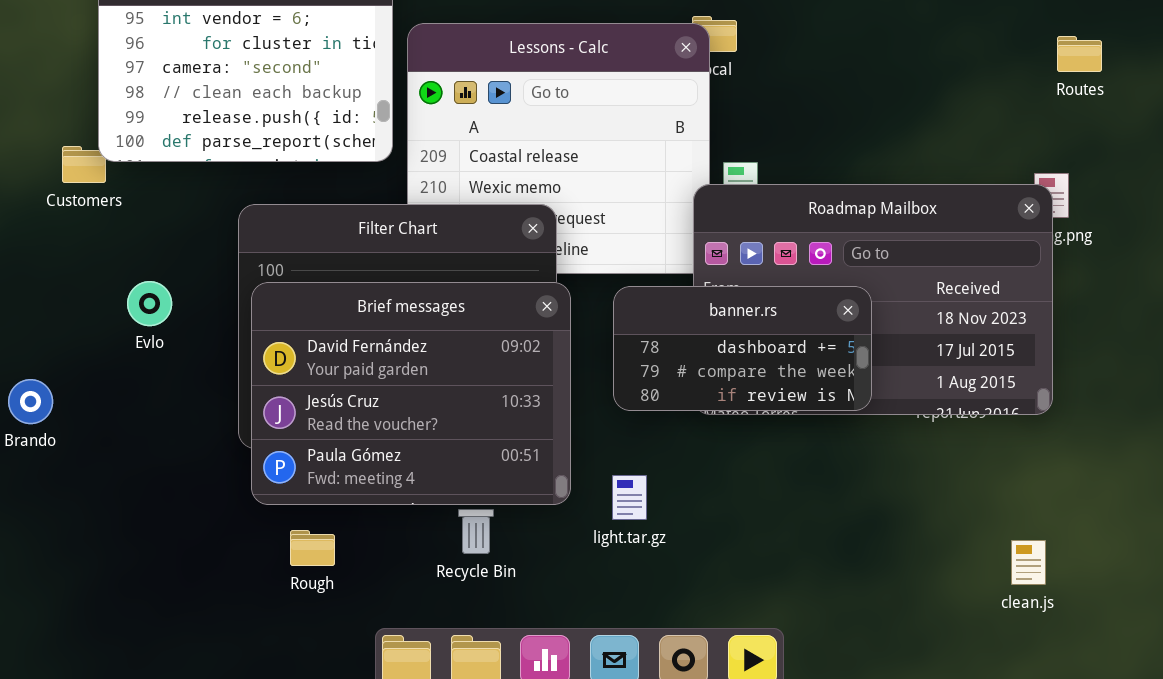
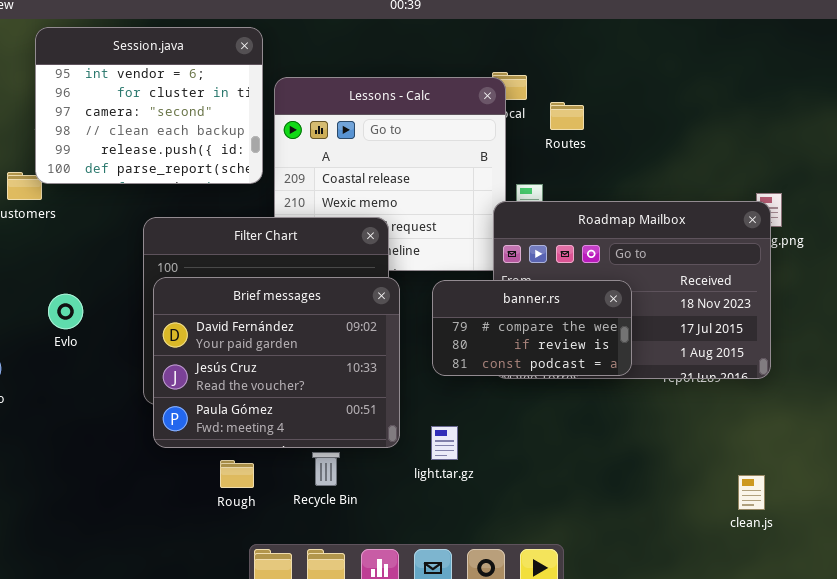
Routes: [1057,36,1102,72] -> [550,102,584,130], moved
Evlo: [127,281,172,326] -> [48,294,83,329], moved
banner.rs: [613,286,872,411] -> [432,280,632,376], scrolled down 1 row
Rough: [290,530,335,566] -> [220,460,254,488], moved

